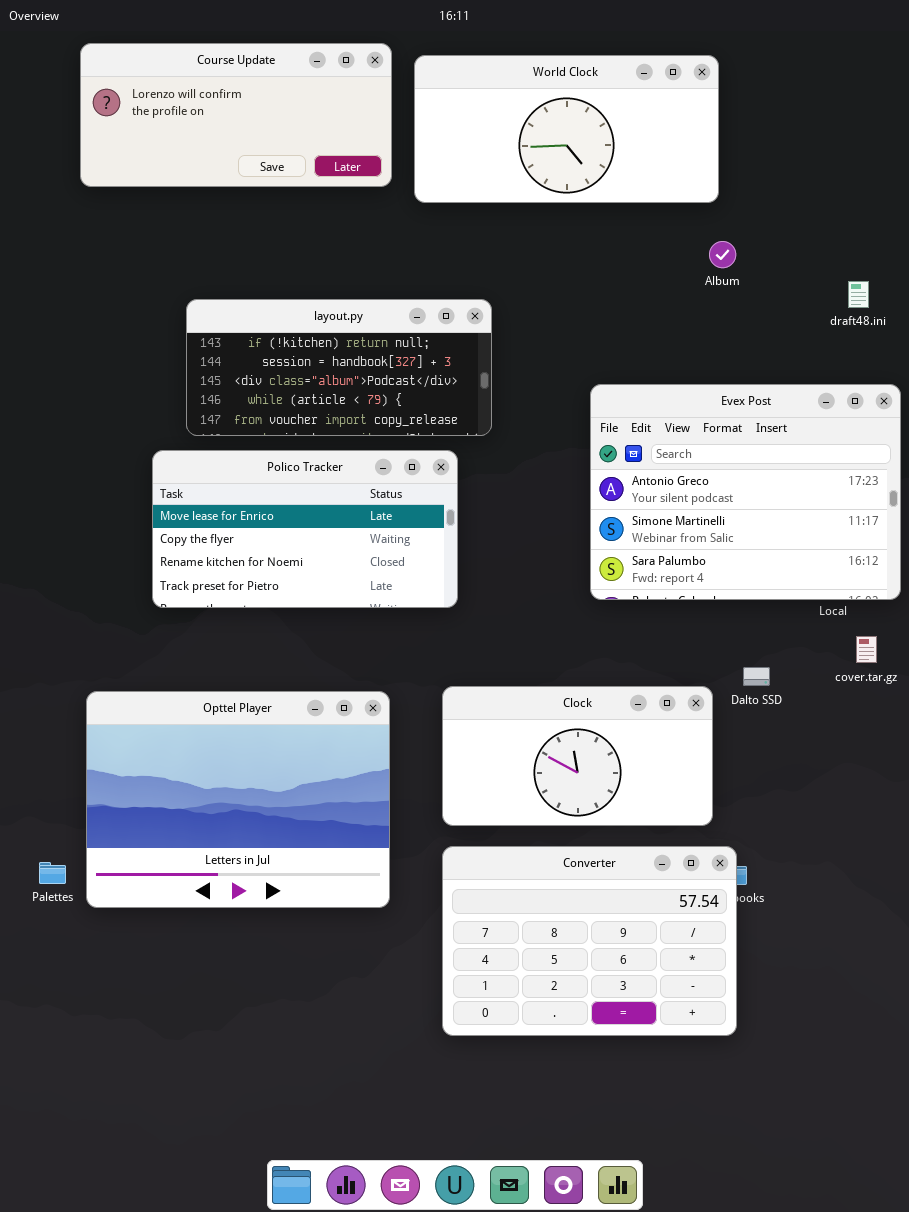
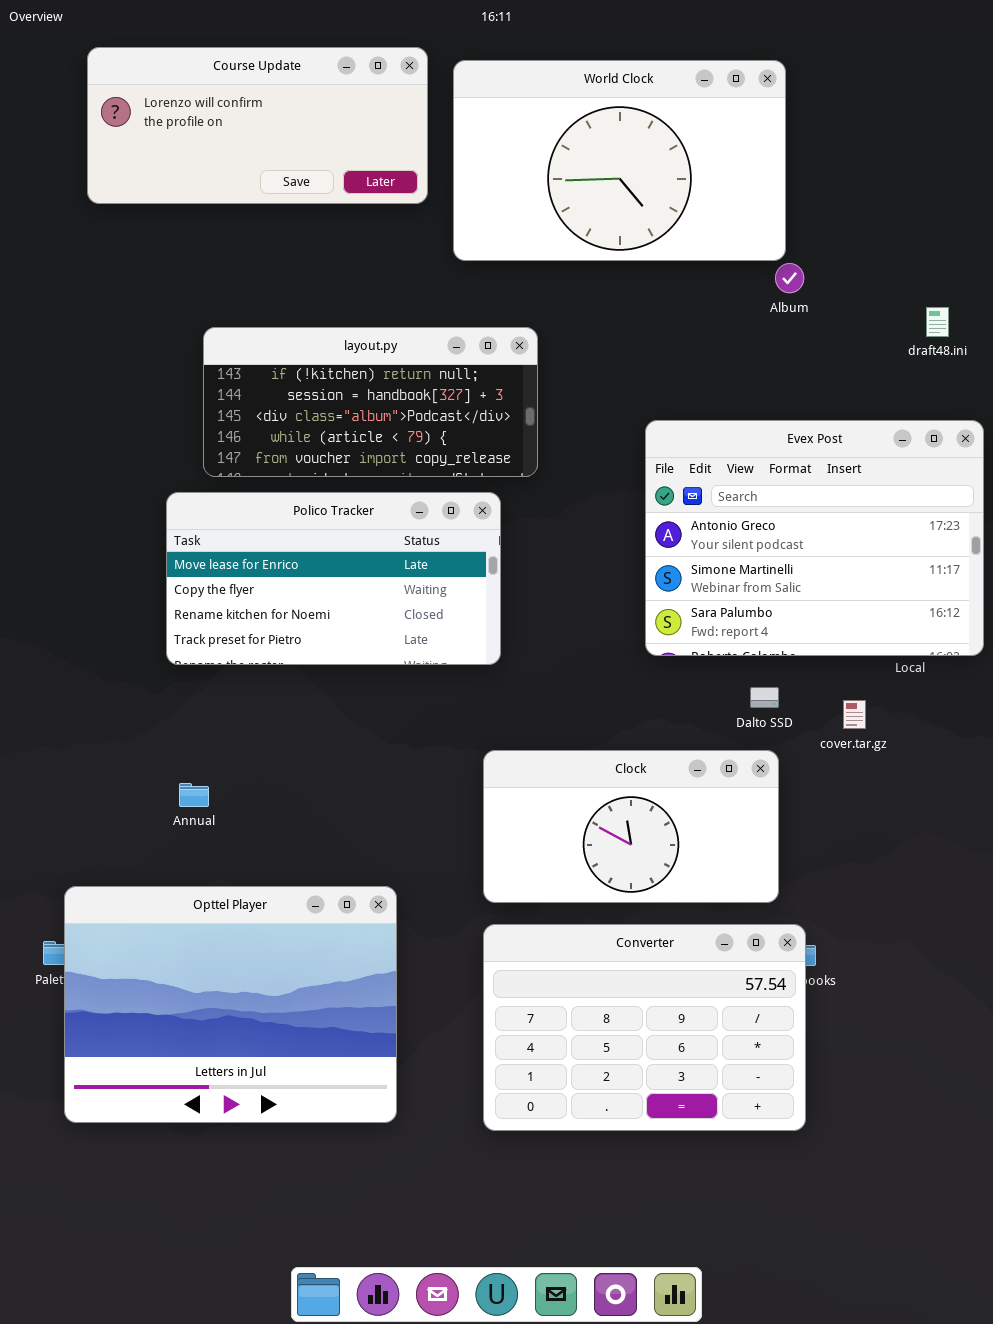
World Clock: [414,55,719,203] -> [453,60,786,261], resized
cover.tar.gz: [856,636,877,663] -> [843,700,866,729], moved
Dalto SSD: [743,667,770,686] -> [750,687,779,708], moved
Opttel Player: [86,691,390,908] -> [64,886,397,1123], moved

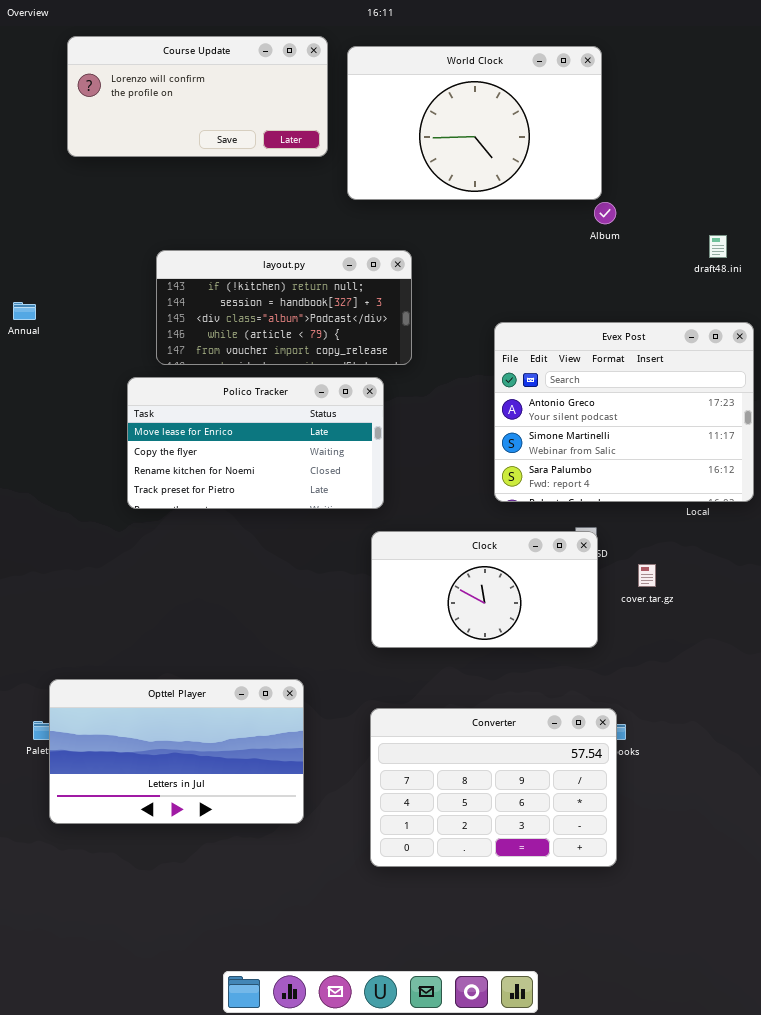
cover.tar.gz: [843,700,866,729] -> [638,564,656,587], moved
Clock: [483,750,779,903] -> [371,531,598,648], moved
Annual: [179,783,209,807] -> [13,302,36,320], moved
Opttel Player: [64,886,397,1123] -> [49,679,304,824], resized

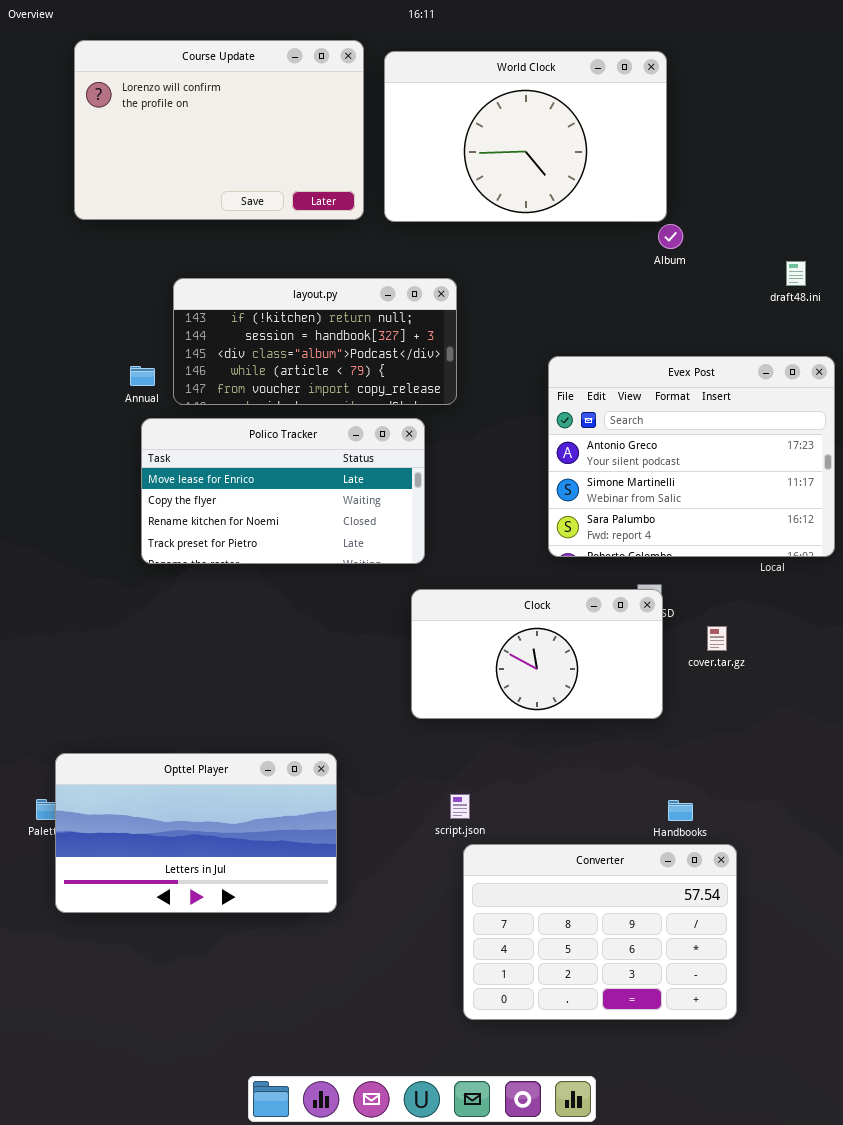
Course Update: [67,36,328,157] -> [74,40,364,220], resized
Annual: [13,302,36,320] -> [130,366,155,386], moved
Converter: [370,708,617,867] -> [463,844,737,1020], moved

